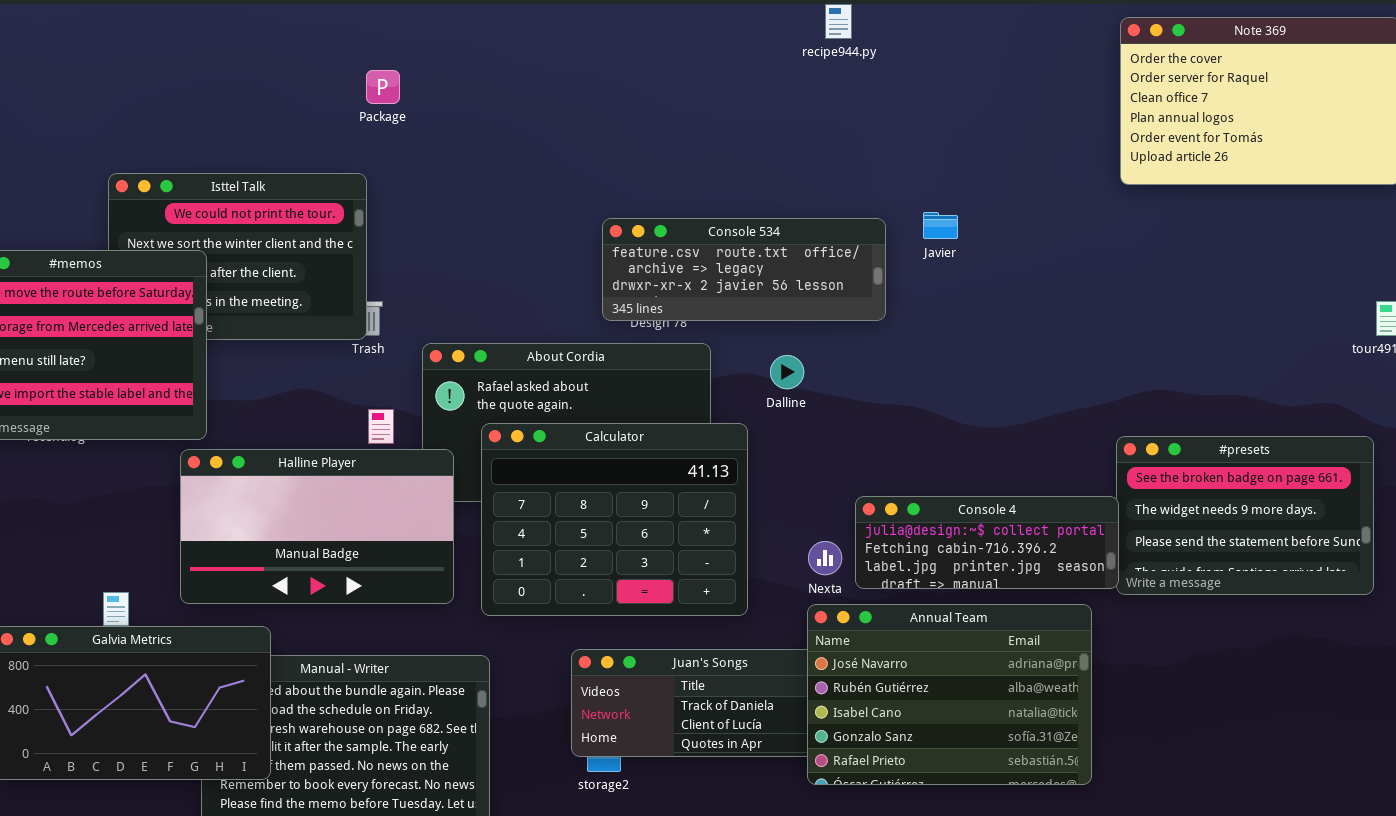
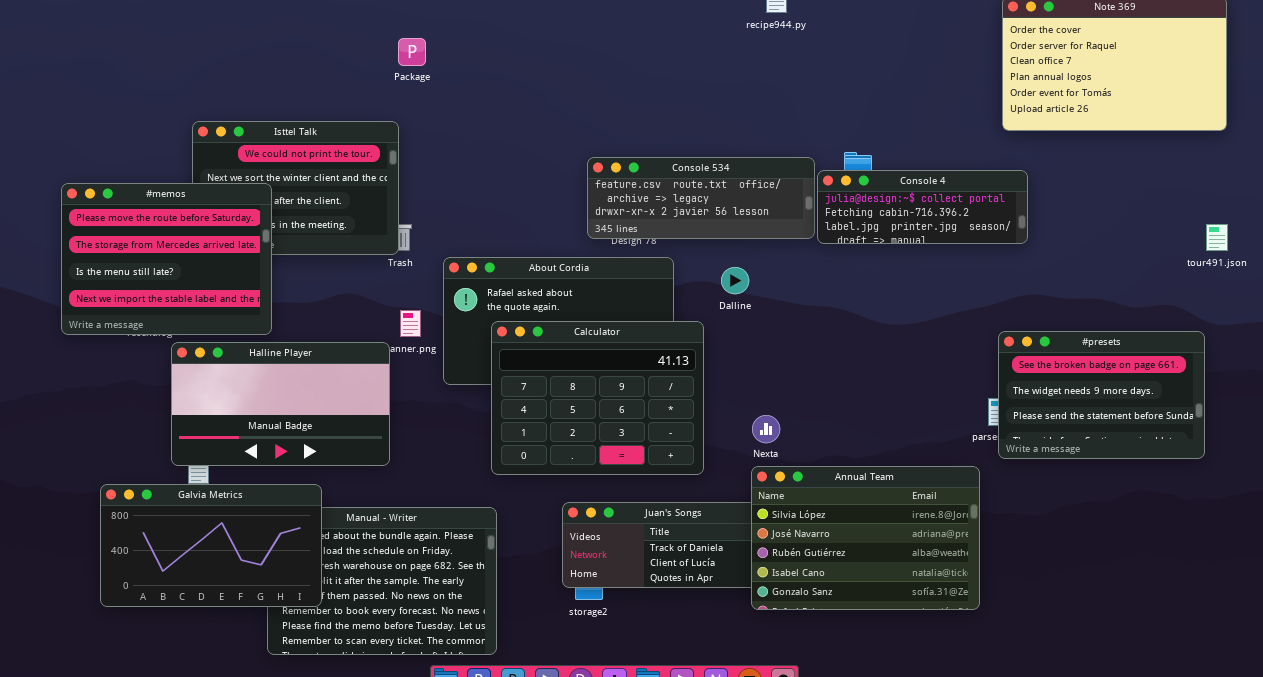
Halline Player: [180,449,454,604] -> [171,342,390,466], moved
Console 4: [855,496,1119,589] -> [817,170,1028,244], moved
Annual Team: [807,604,1092,785] -> [751,466,980,610], scrolled up 1 row

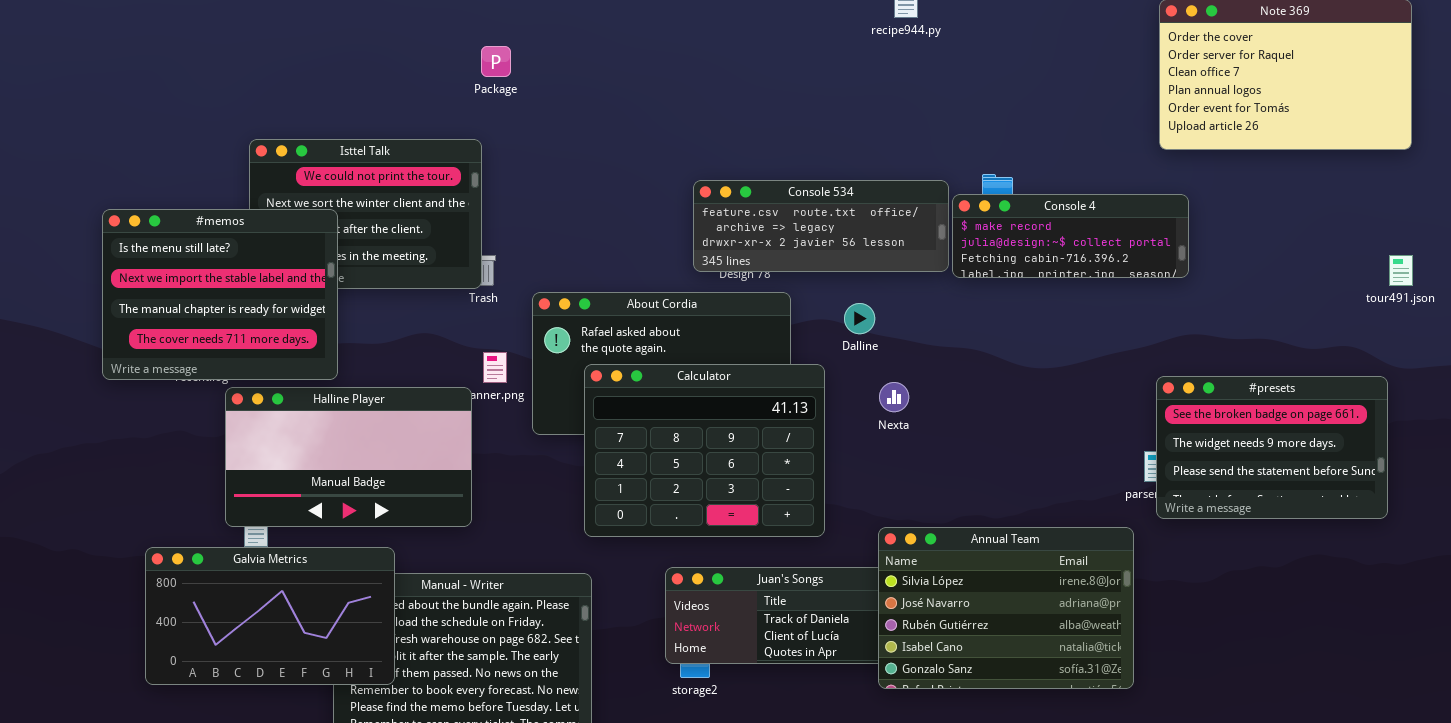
Console 4: [817,170,1028,244] -> [952,194,1189,278], scrolled up 1 row
#memos: [61,183,272,335] -> [102,209,338,380], scrolled down 2 rows
Nexta: [752,415,780,443] -> [879,382,909,412], moved

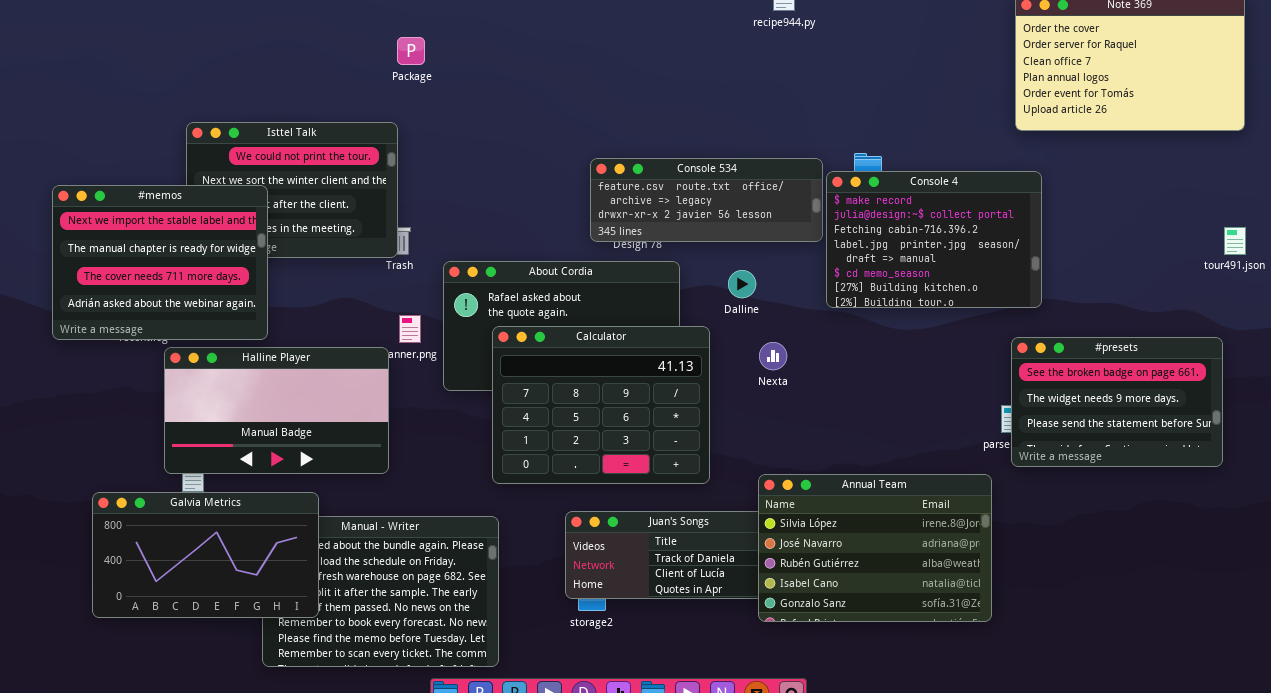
Console 4: [952,194,1189,278] -> [826,171,1042,308], resized
#memos: [102,209,338,380] -> [52,185,268,340], scrolled down 1 row

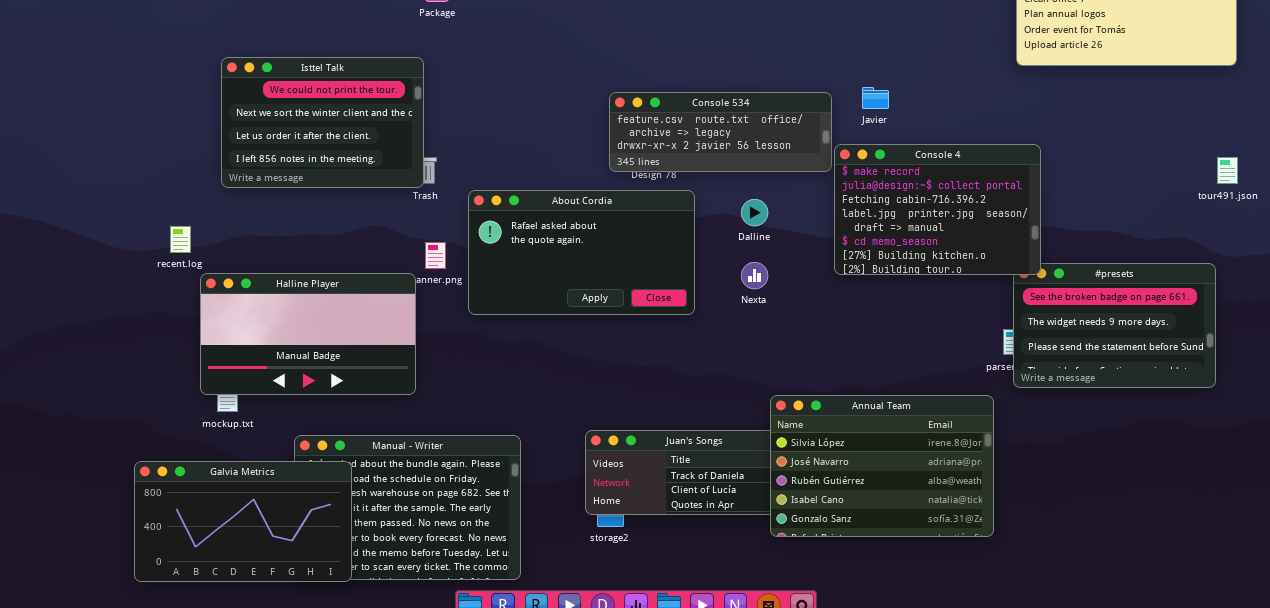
Console 4: [826,171,1042,308] -> [834,144,1041,275], moved
#memos: [52,185,268,340] -> none, closed
Calculator: [492,326,710,484] -> none, closed
Nexta: [759,342,787,370] -> [741,262,768,289], moved
Galvia Metrics: [92,492,319,618] -> [134,461,352,582], moved

